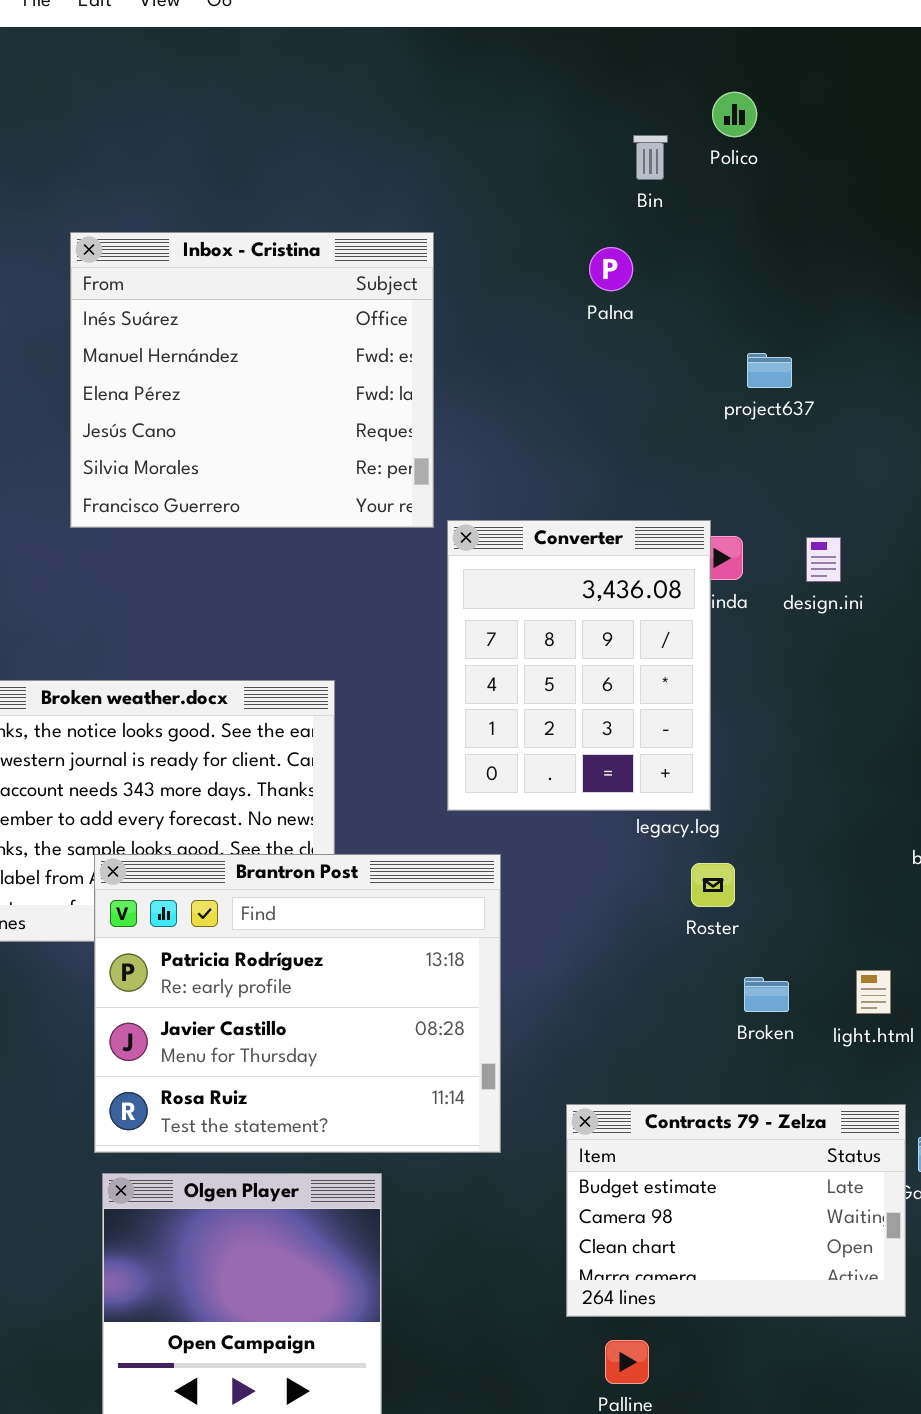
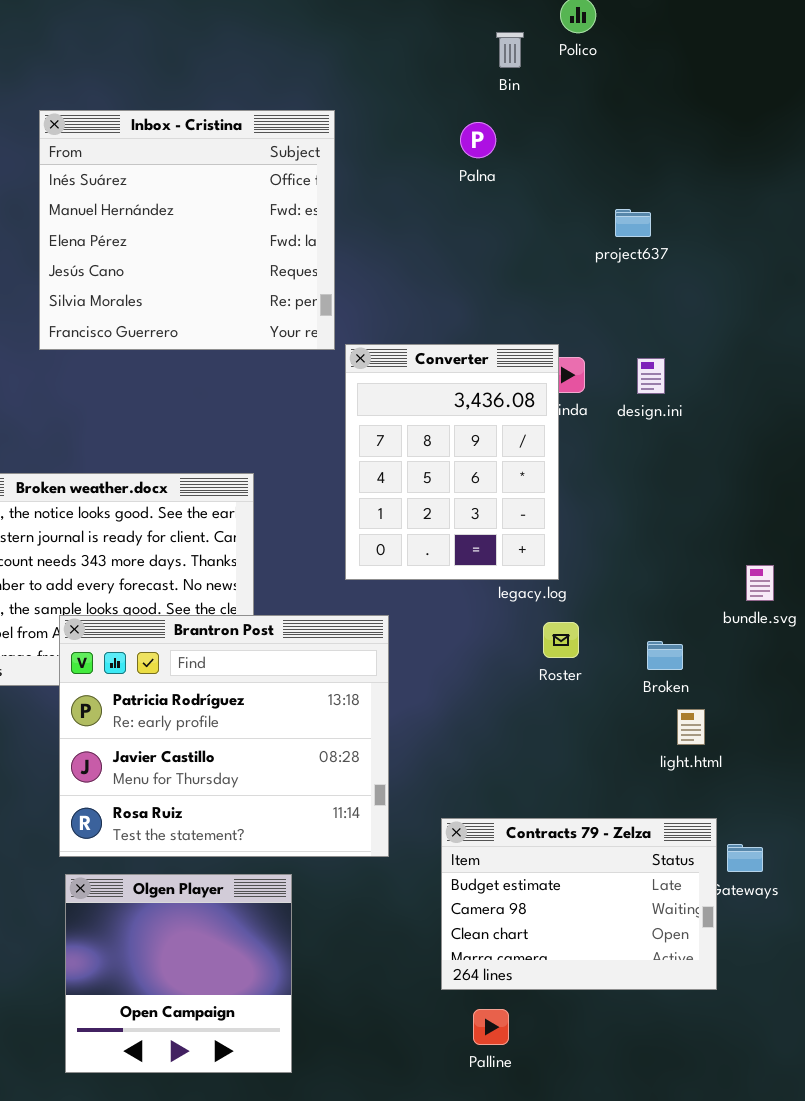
project637: [747,353,792,388] -> [615,209,651,237], moved
Broken: [744,977,789,1012] -> [647,641,683,670], moved

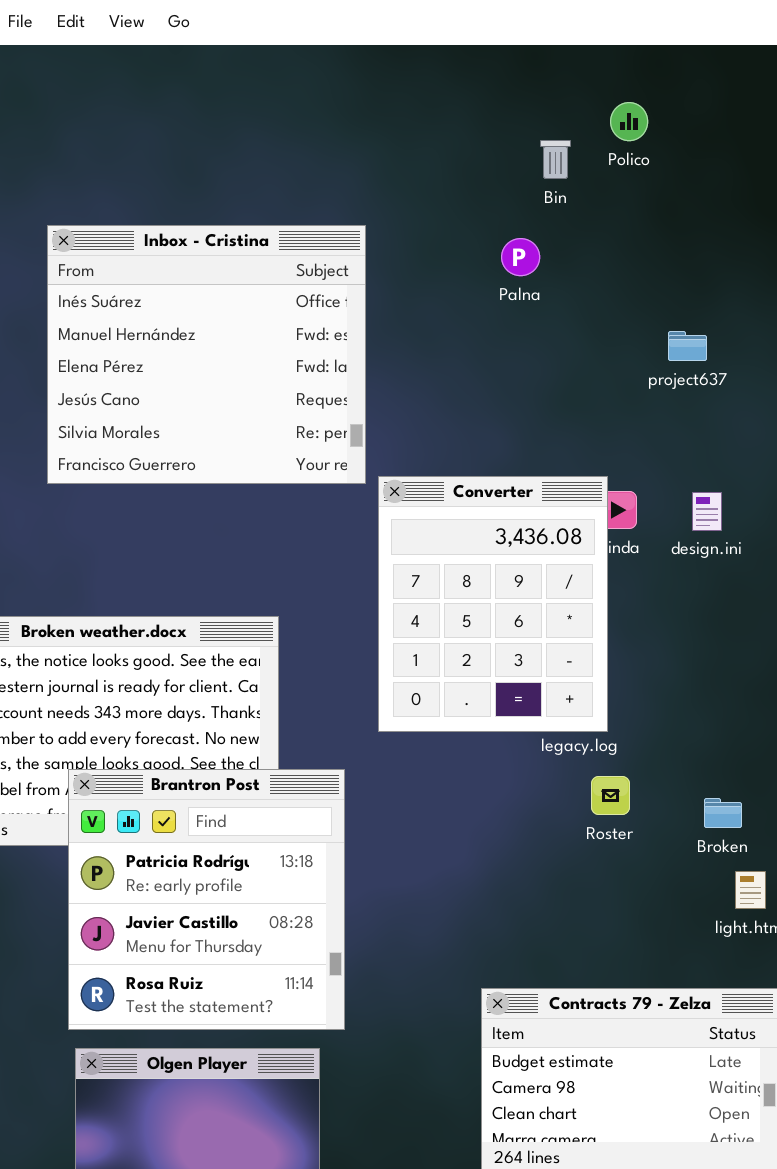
Brantron Post: [59,615,389,857] -> [68,769,345,1030], resized

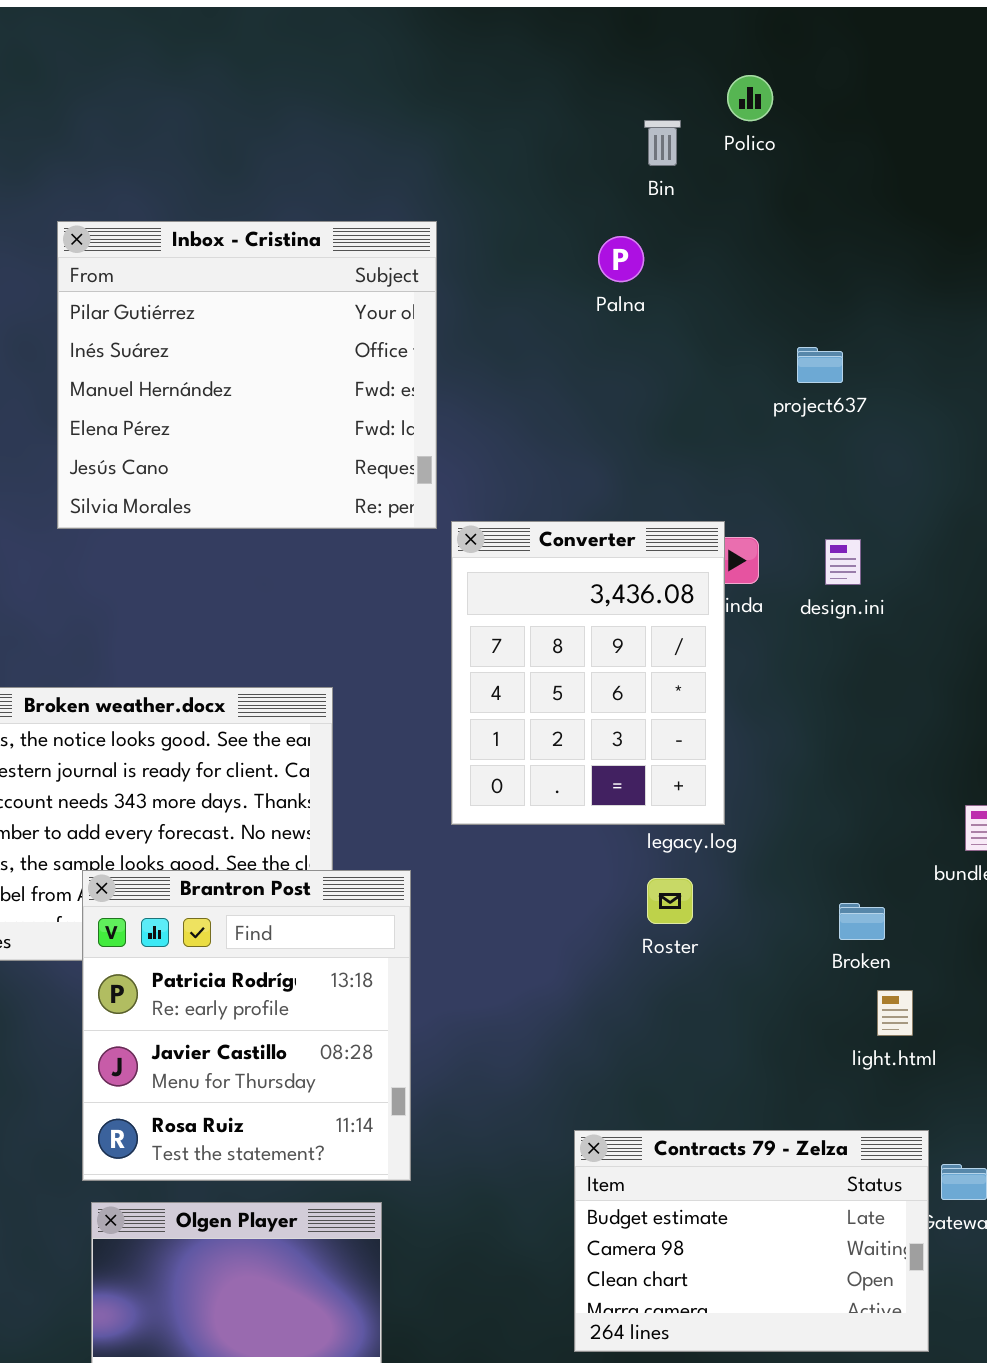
Inbox - Cristina: [47,225,366,484] -> [57,221,437,529], scrolled up 1 row
Roster: [591,776,630,815] -> [647,878,693,924], moved

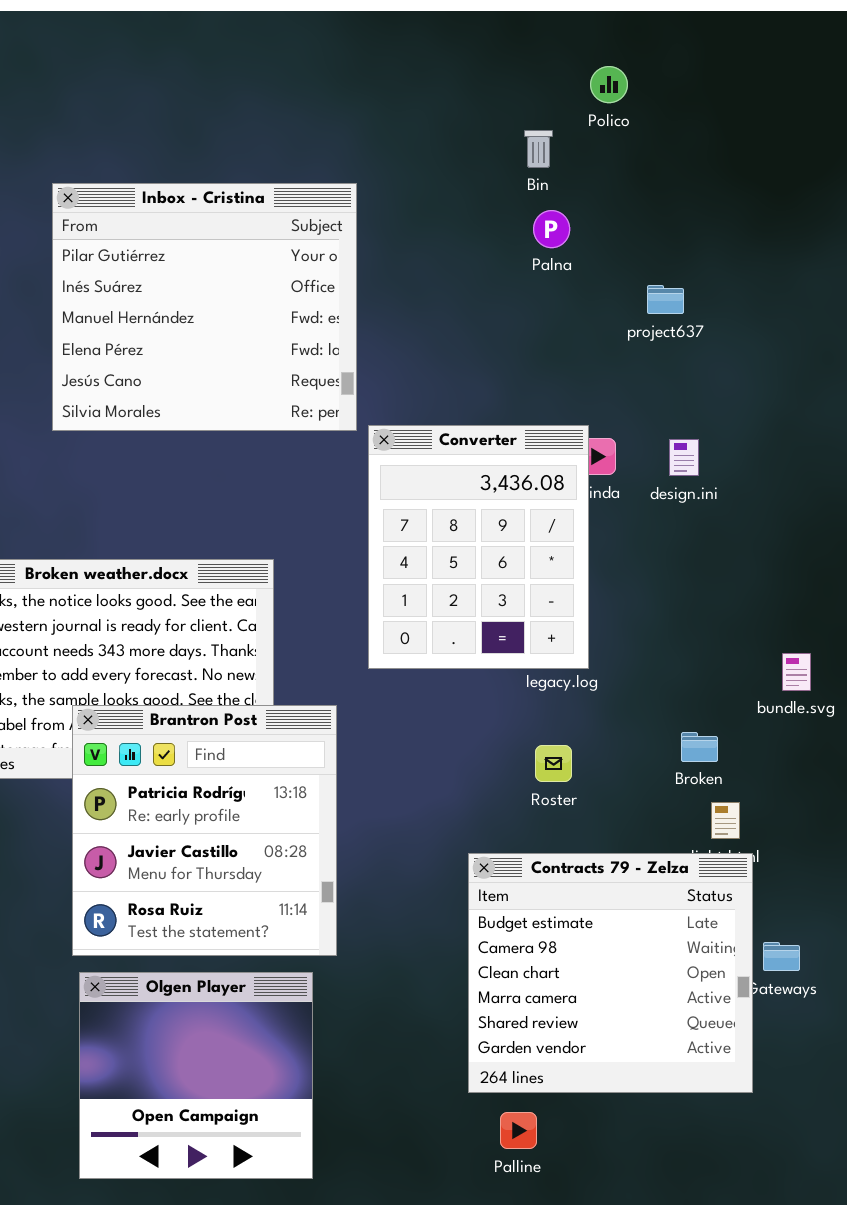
Bin: [644,120,681,166] -> [524,130,553,168], moved
Palna: [598,236,644,282] -> [533,210,570,248], moved
Roster: [647,878,693,924] -> [535,745,572,782], moved
Contracts 79 - Zelza: [574,1130,929,1352] -> [468,853,753,1093], resized

